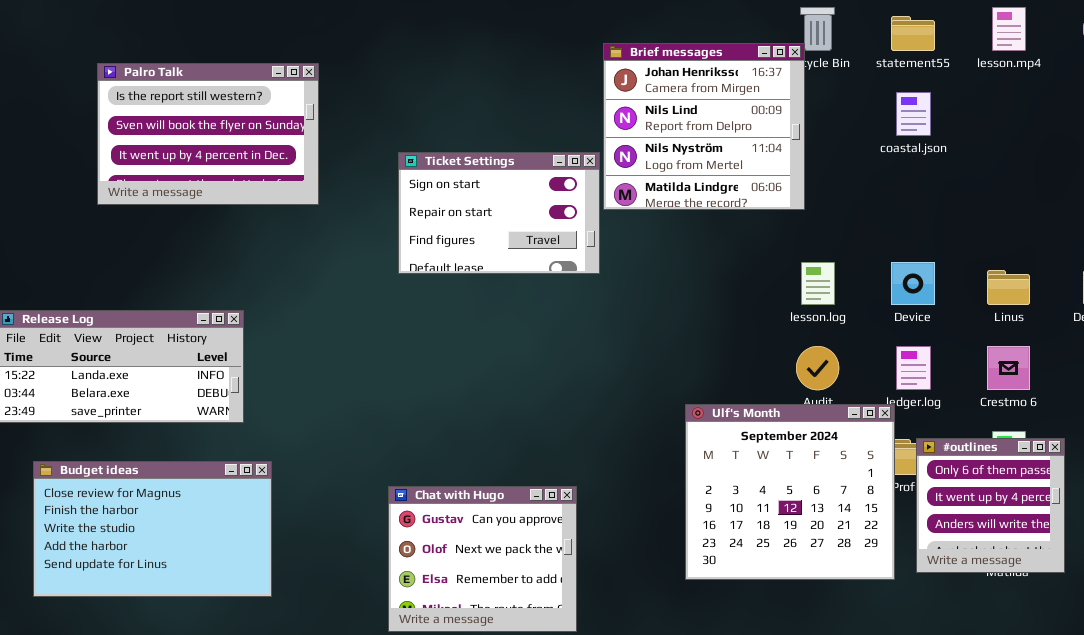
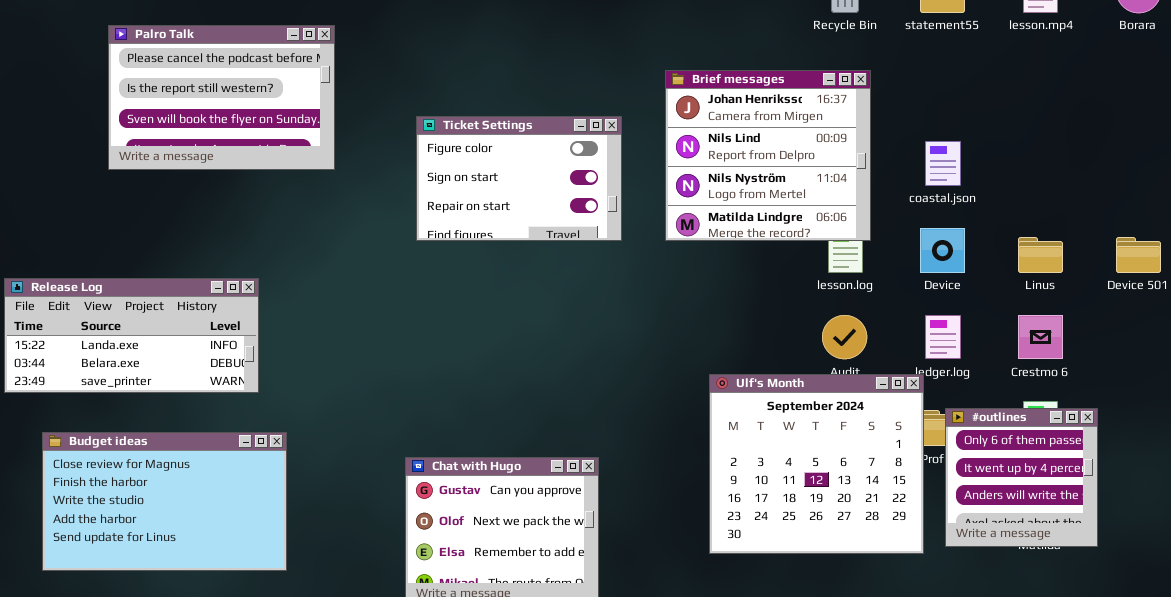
Brief messages: [603,43,805,210] -> [665,70,871,241], moved
Palro Talk: [97,63,319,205] -> [108,25,335,170], scrolled up 1 row
coastal.json: [896,92,931,136] -> [925,141,961,186], moved
Ticket Settings: [398,152,600,274] -> [416,116,622,241], scrolled up 1 row

